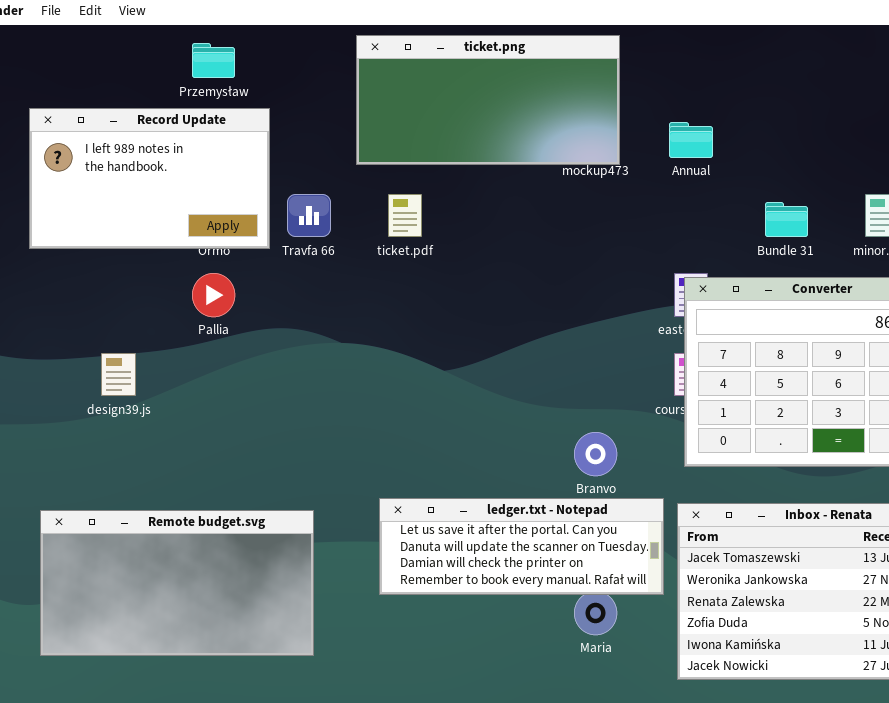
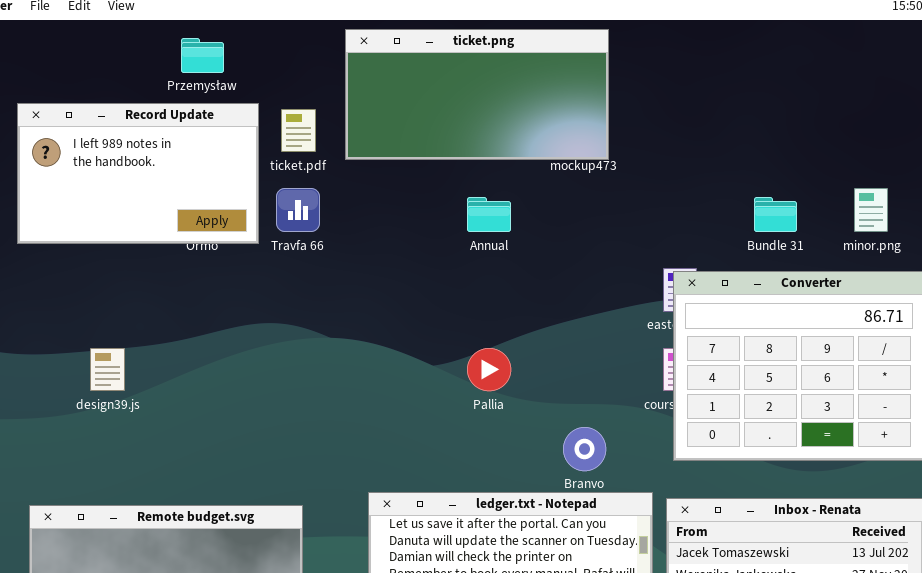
Annual: [669,122,713,158] -> [467,197,511,232], moved
ticket.pdf: [388,194,422,237] -> [281,109,316,152], moved
Pallia: [192,273,235,317] -> [467,348,511,391], moved

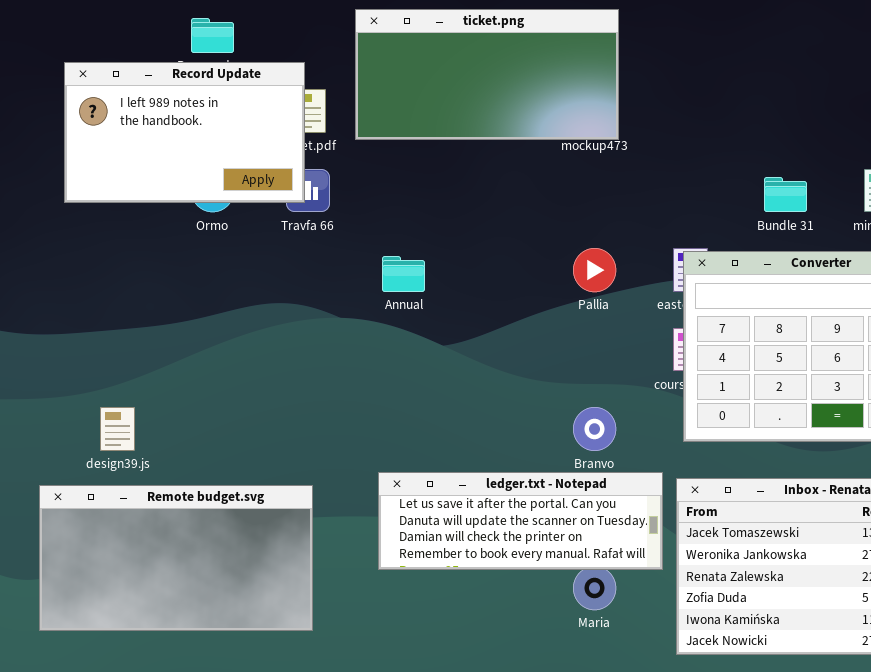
Record Update: [17,103,259,244] -> [64,62,305,203], moved
Annual: [467,197,511,232] -> [382,256,425,292], moved
design39.js: [90,348,125,391] -> [100,407,135,451], moved
Pallia: [467,348,511,391] -> [573,248,616,292], moved

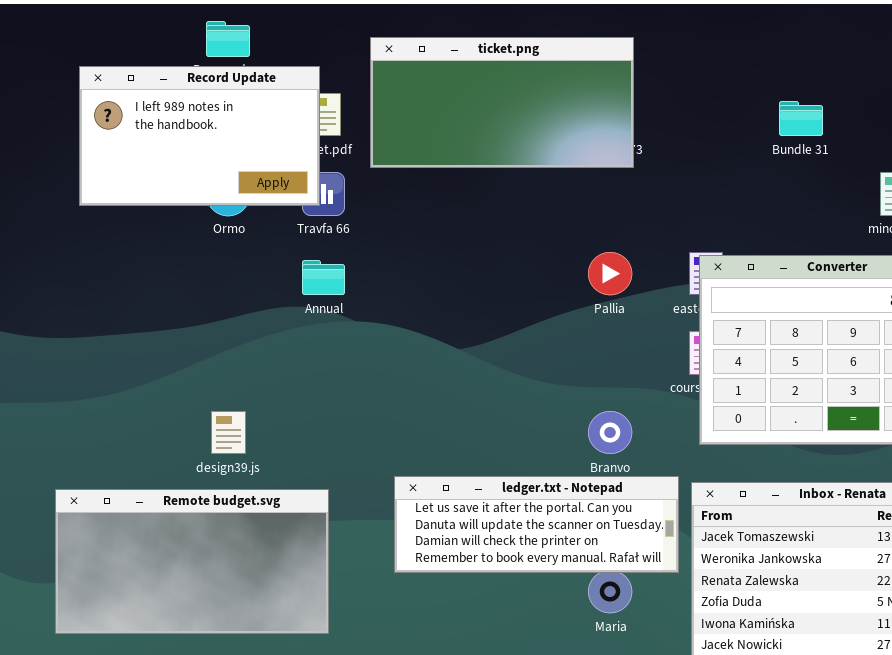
ticket.png: [355,9,619,140] -> [370,37,634,168], moved
Bundle 31: [764,177,807,212] -> [779,101,823,136], moved
Annual: [382,256,425,292] -> [302,260,345,295], moved
design39.js: [100,407,135,451] -> [211,411,246,454], moved

